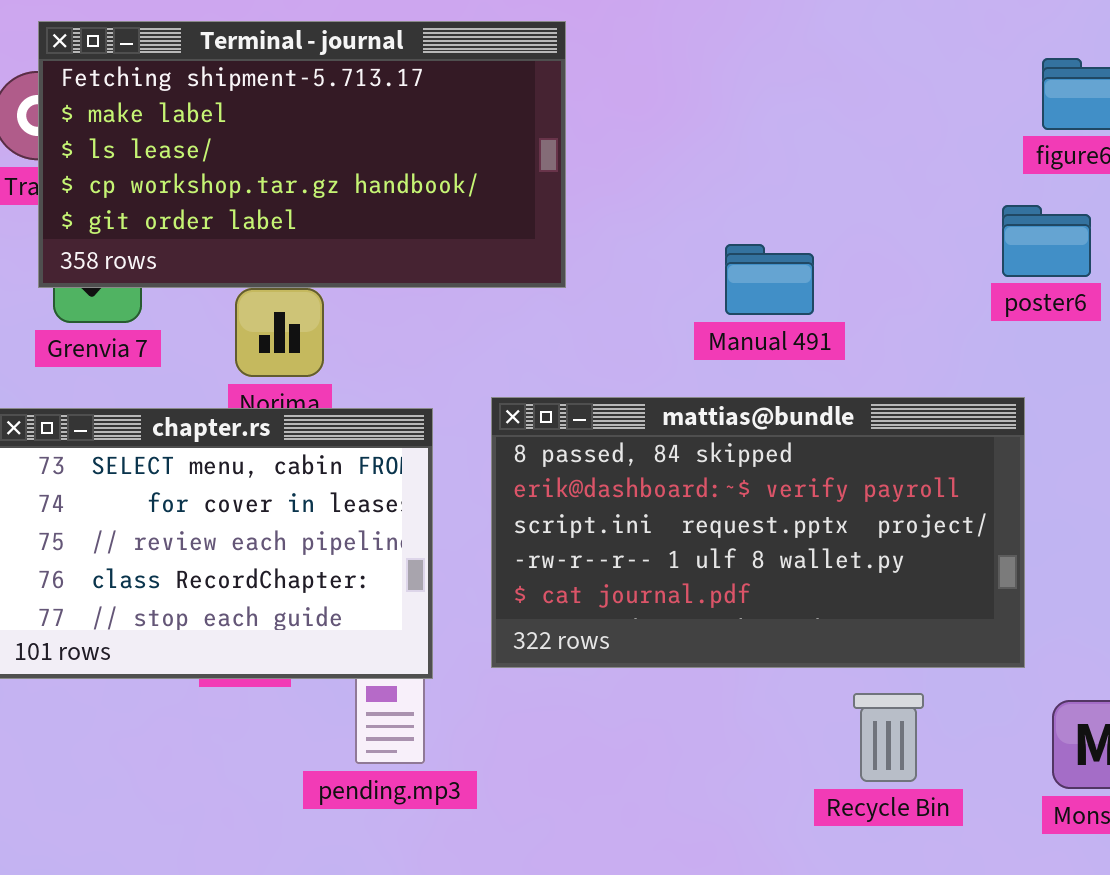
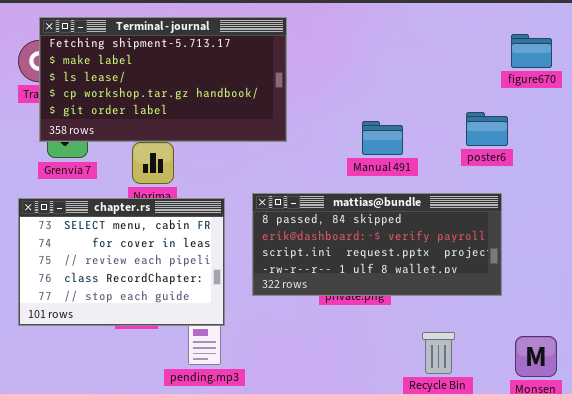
poster6: [1002,205,1091,277] -> [466,112,508,146], moved
mattias@bundle: [491,397,1025,668] -> [252,193,502,296], resized

